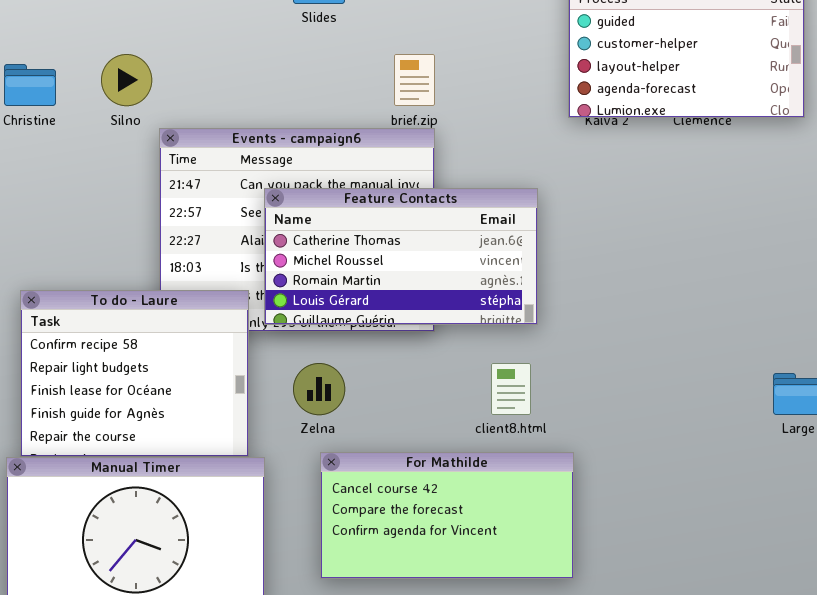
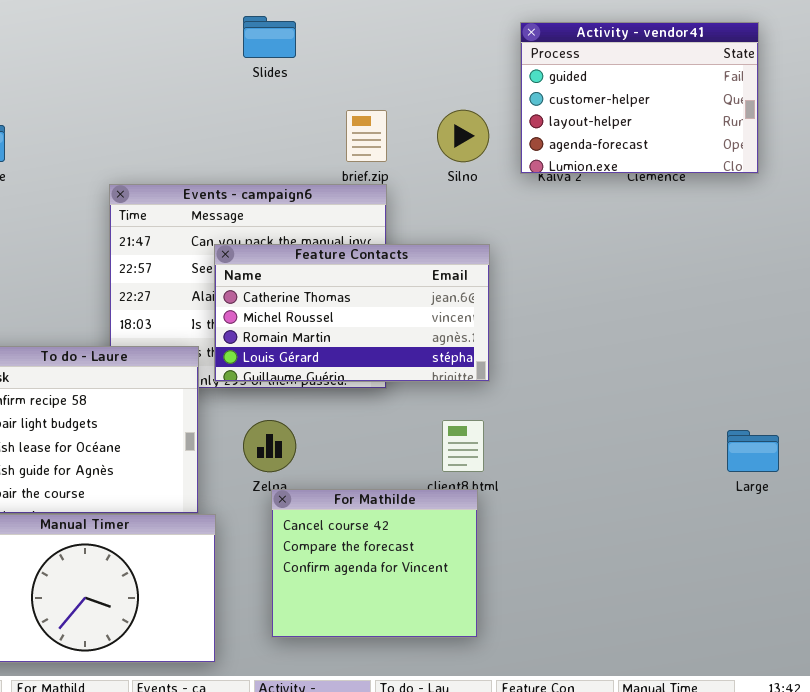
Silno: [101,54,152,106] -> [437,110,489,162], moved
For Mathilde: [320,452,574,579] -> [271,489,478,638], resized

